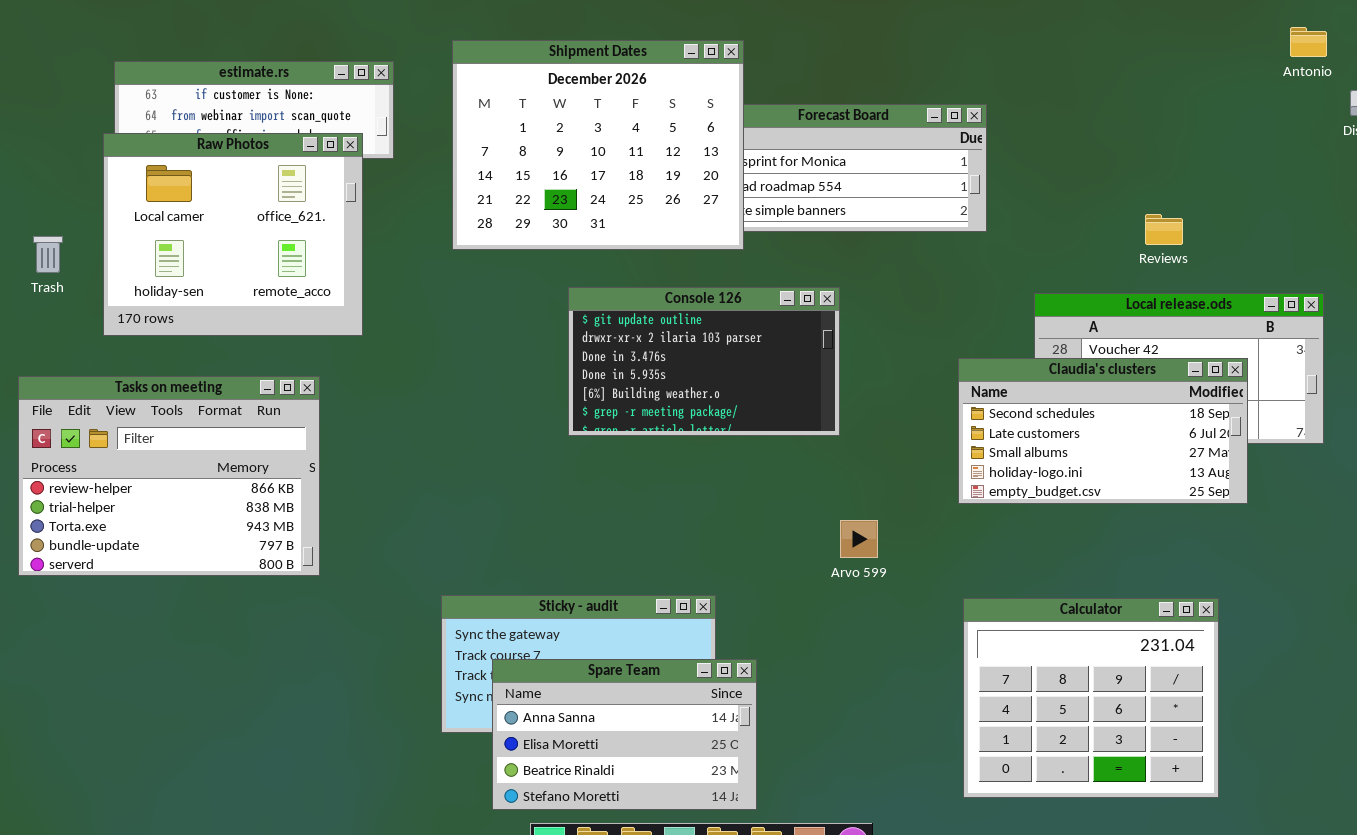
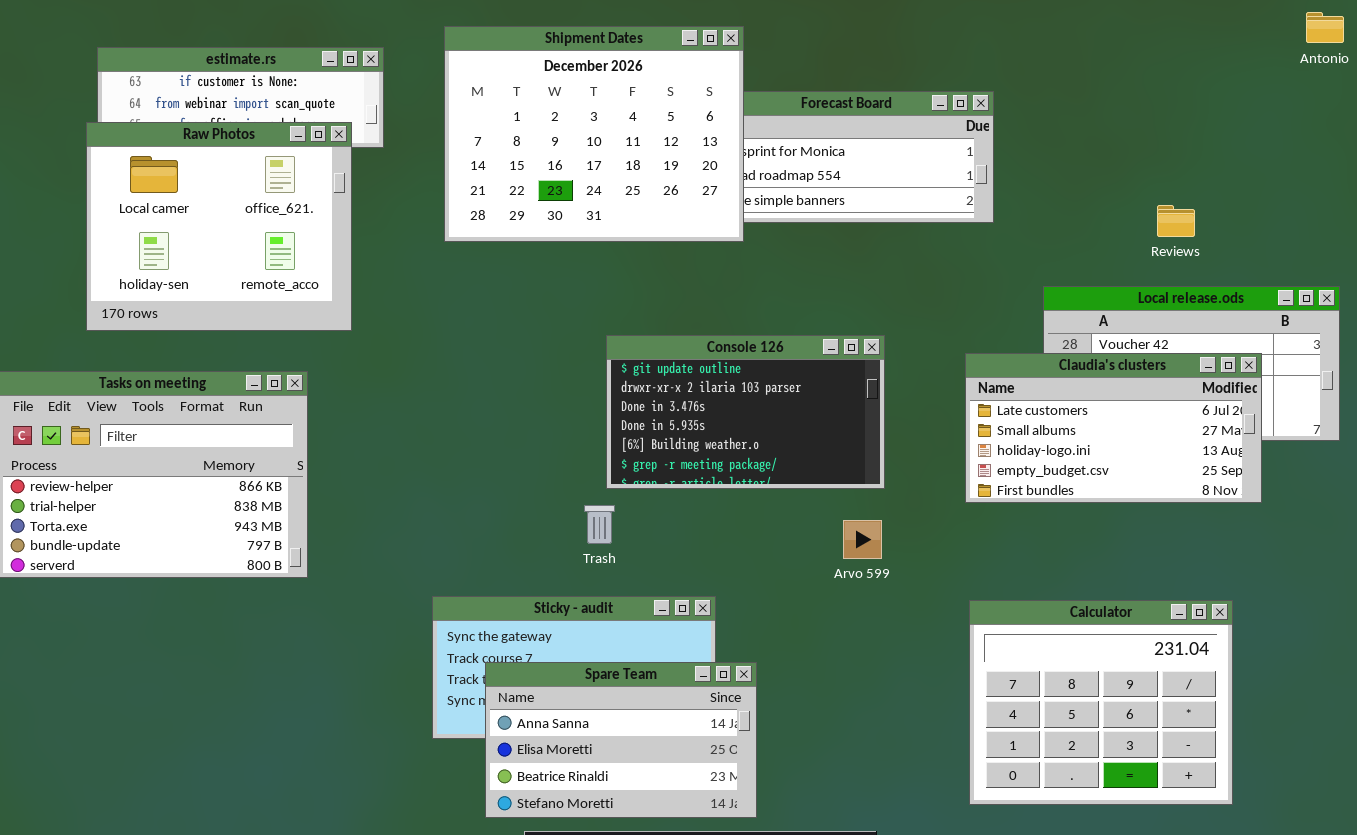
Trash: [33,236,63,273] -> [584,505,615,544], moved
Console 126: [568,287,840,436] -> [606,335,885,489], moved
Claudia's clusters: [958,358,1248,504] -> [965,353,1262,503], scrolled down 1 row

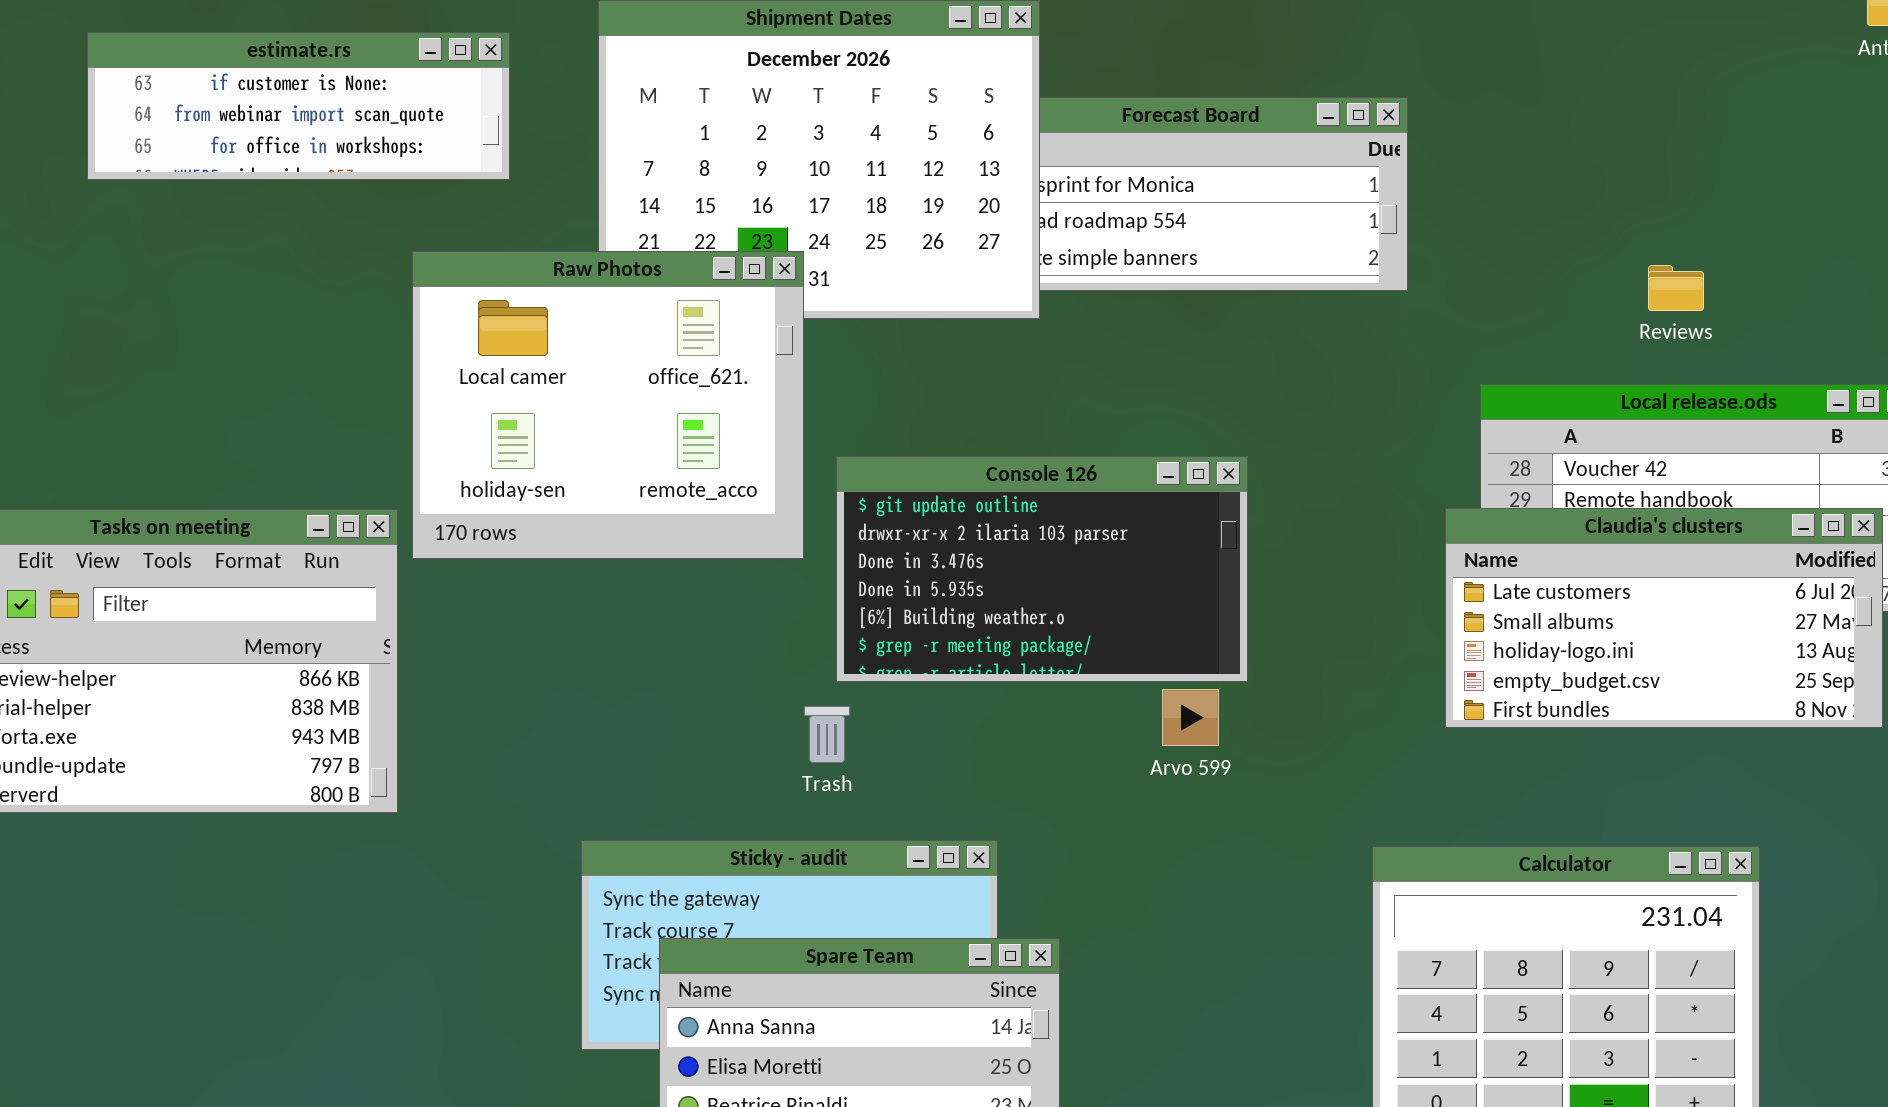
Raw Photos: [86,122,352,331] -> [412,251,804,559], moved
Claudia's clusters: [965,353,1262,503] -> [1445,508,1883,728], moved
Arvo 599: [843,520,882,559] -> [1162,689,1219,746], moved

